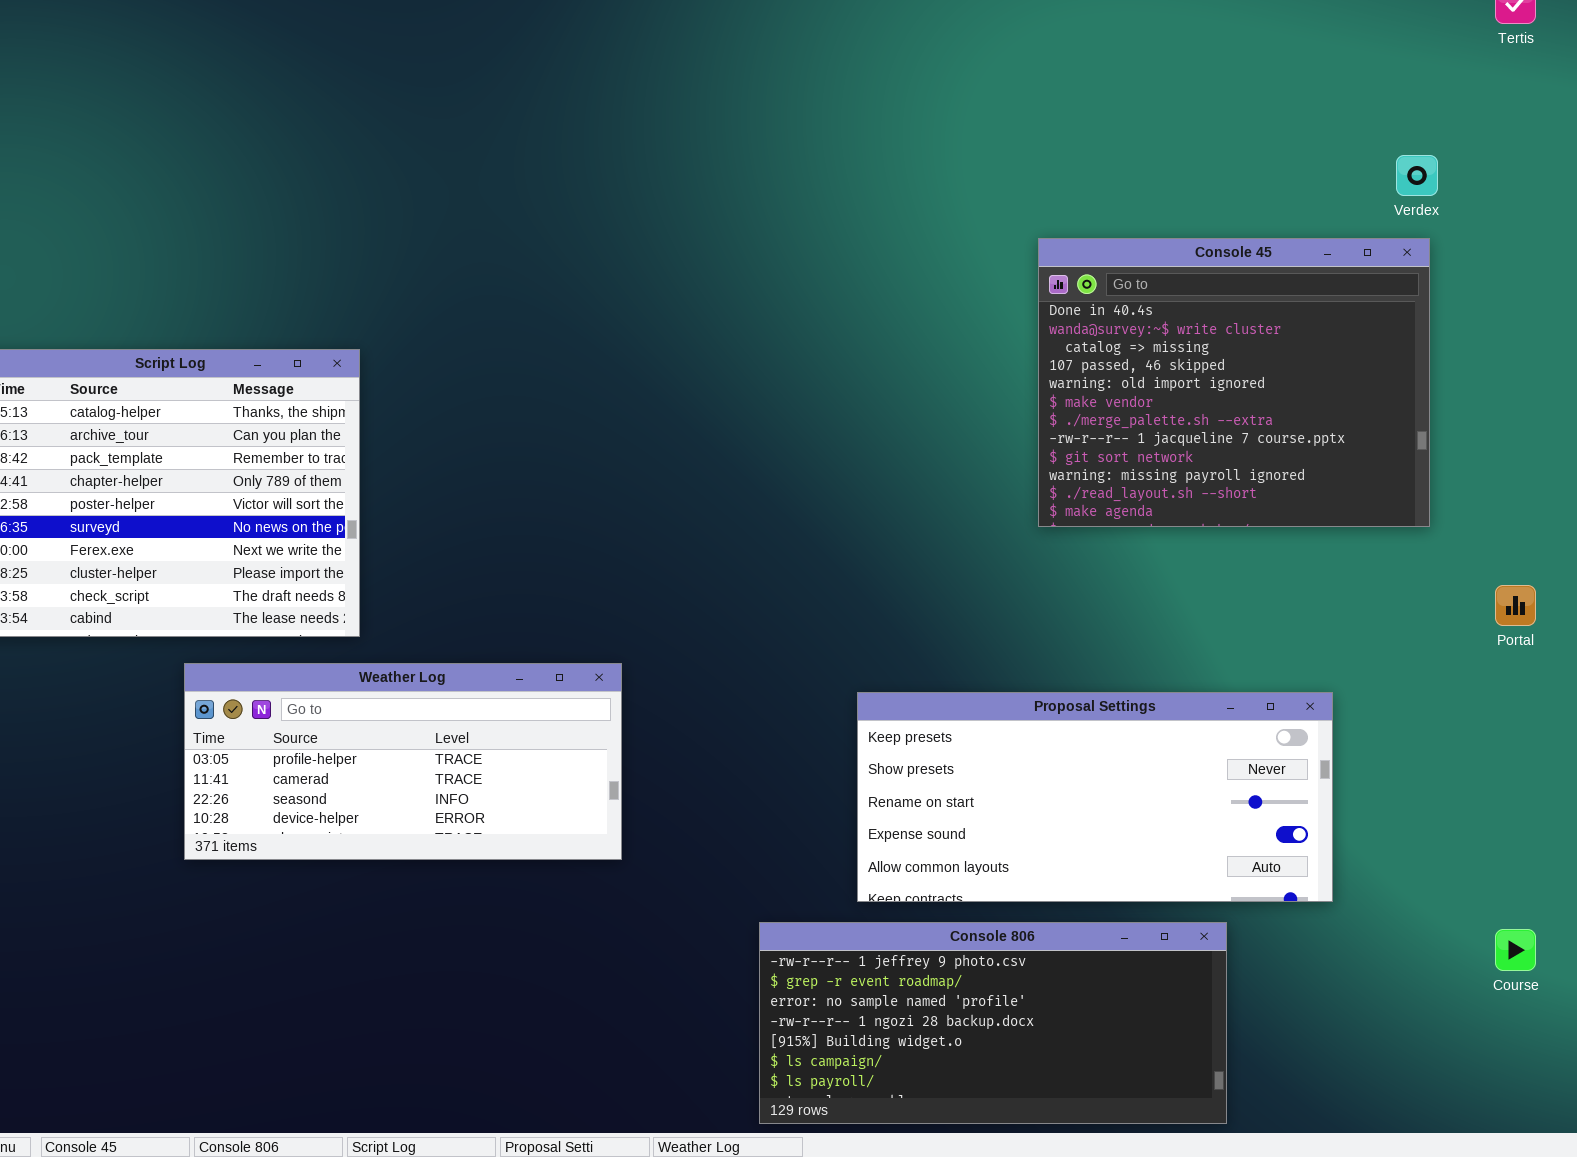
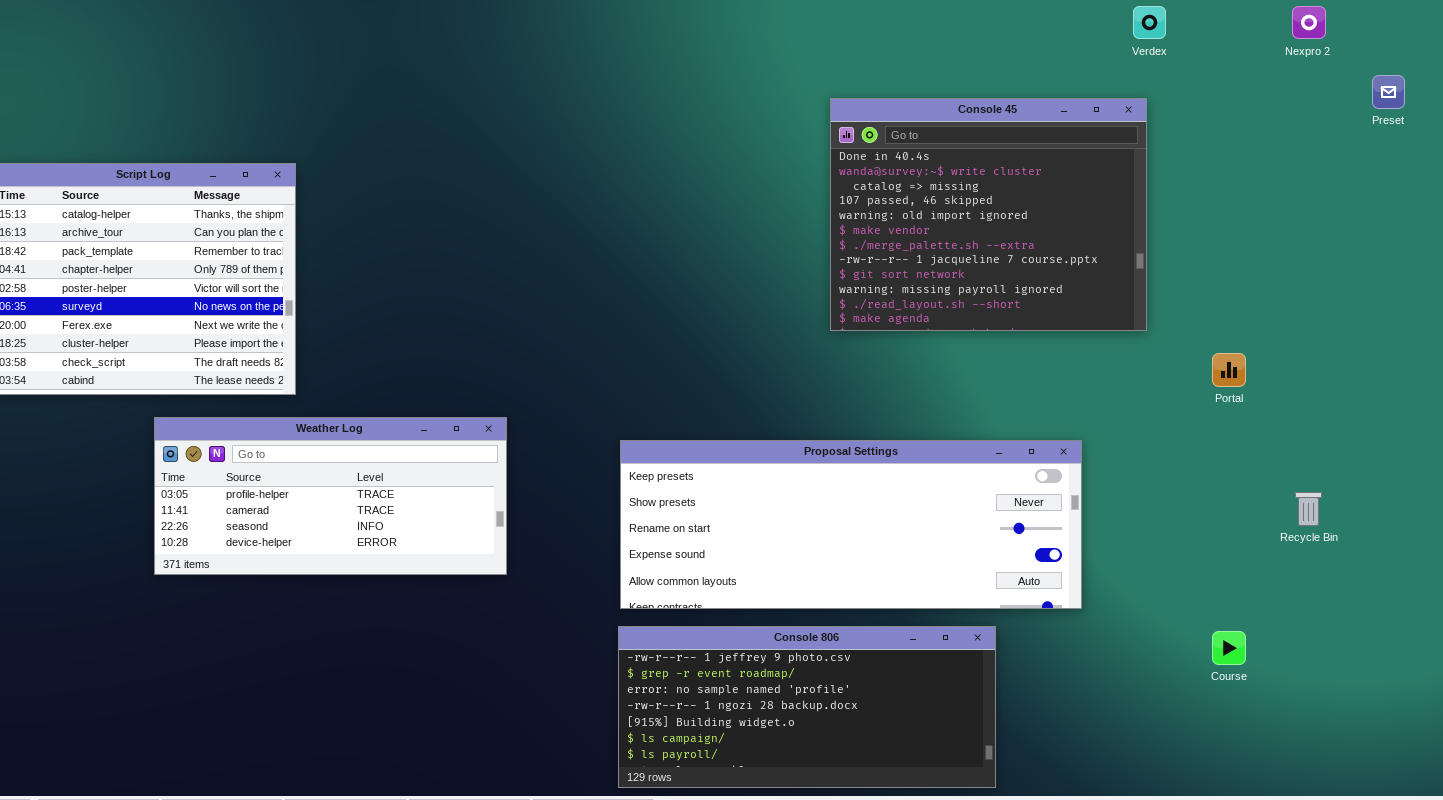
Console 45: [1038,238,1430,527] -> [830,98,1147,331], moved
Proposal Settings: [857,692,1333,902] -> [620,440,1082,609], resized

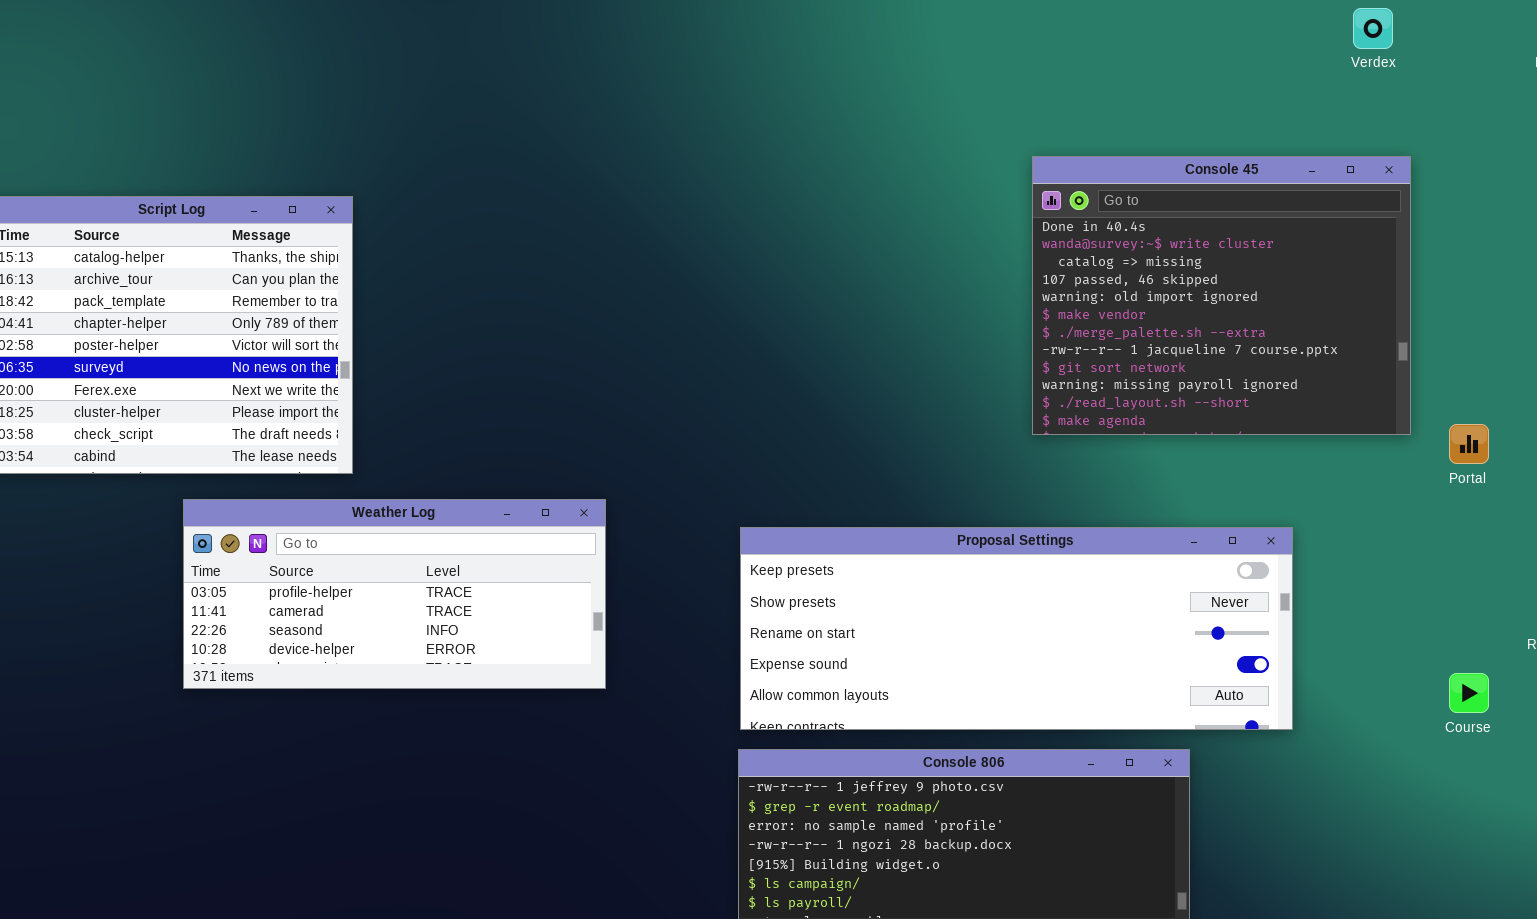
Console 45: [830,98,1147,331] -> [1032,156,1411,435], moved
Course: [1212,631,1246,665] -> [1449,673,1489,713], moved

